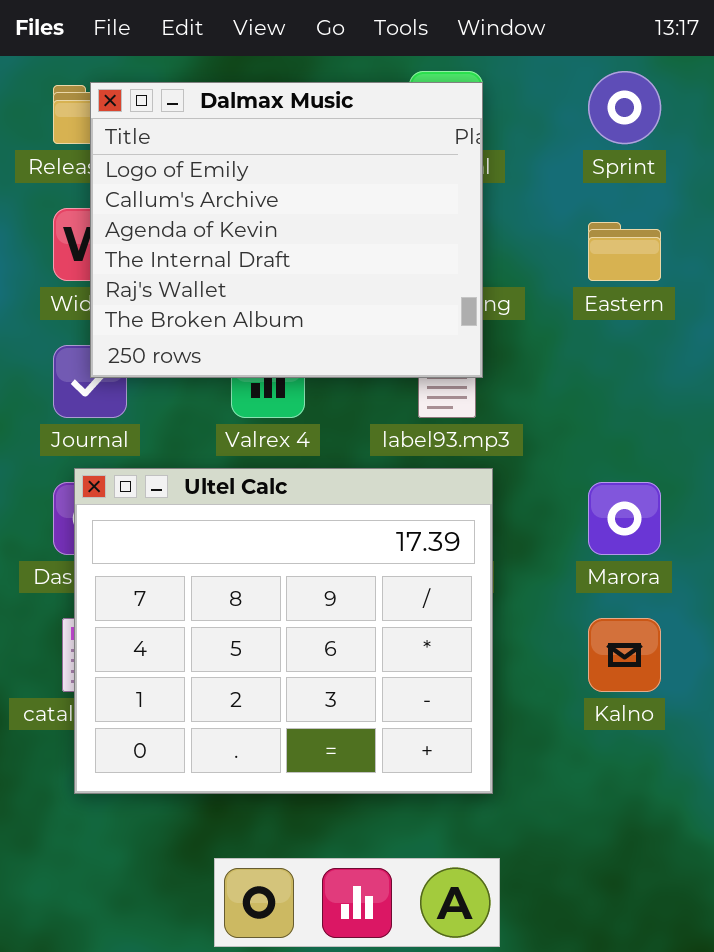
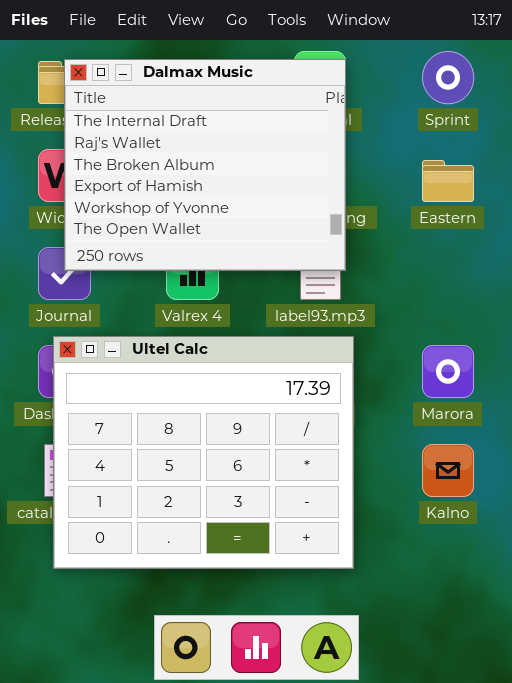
Dalmax Music: [90,82,483,378] -> [64,59,346,271], scrolled down 3 rows

